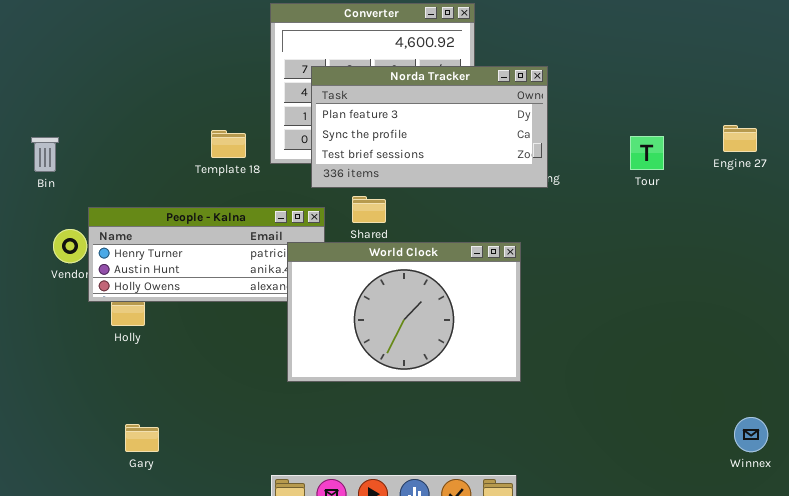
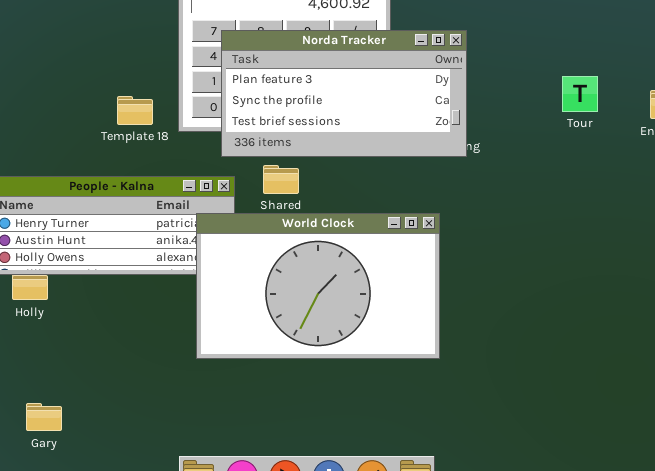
Tour: [630,136,664,170] -> [562,76,598,112], moved

